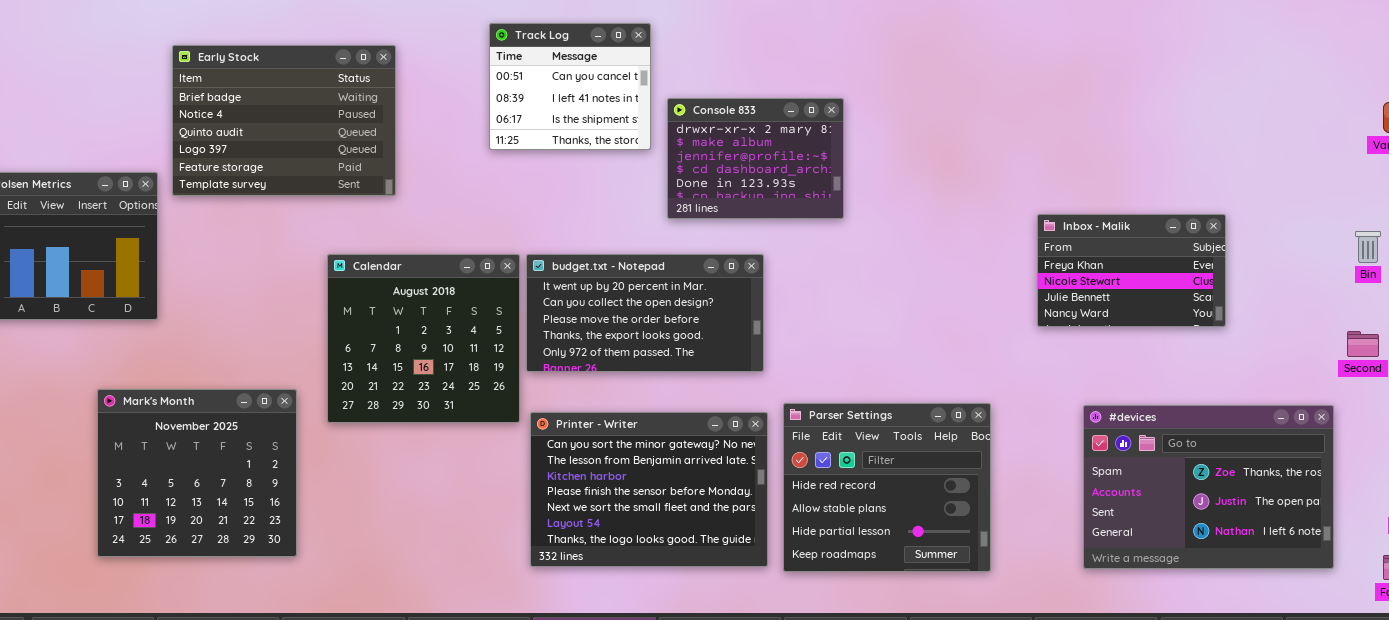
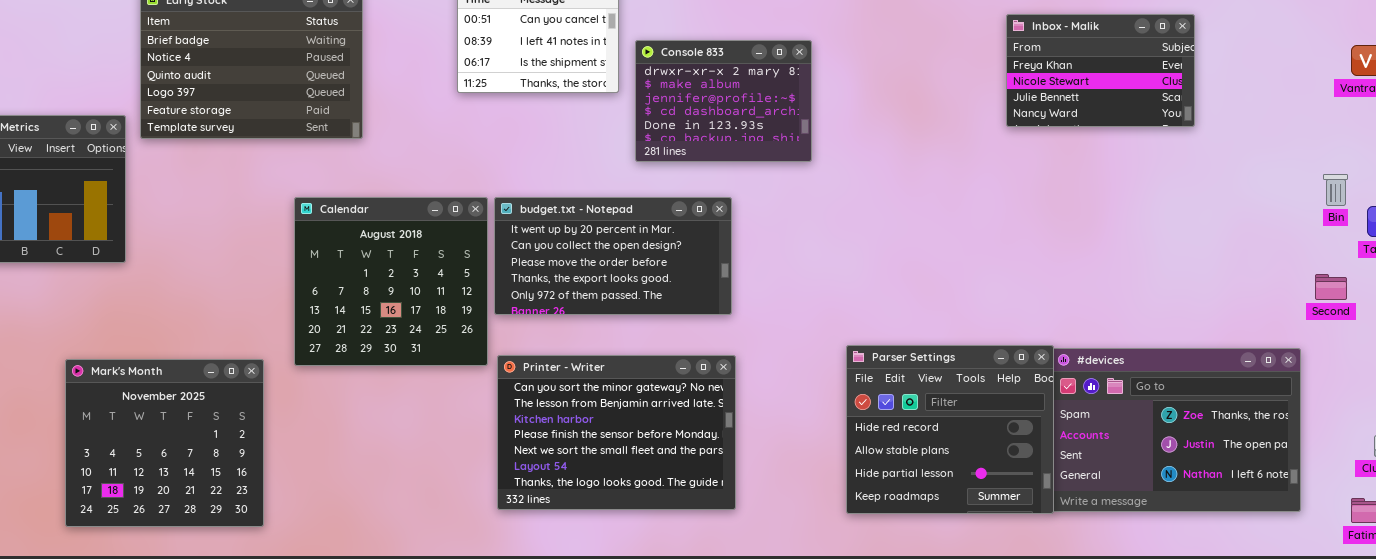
Inbox - Malik: [1037,214,1226,327] -> [1006,14,1195,127], moved
Mark's Month: [97,389,297,557] -> [65,359,264,527], moved
Parser Settings: [783,403,991,572] -> [846,345,1054,514], moved

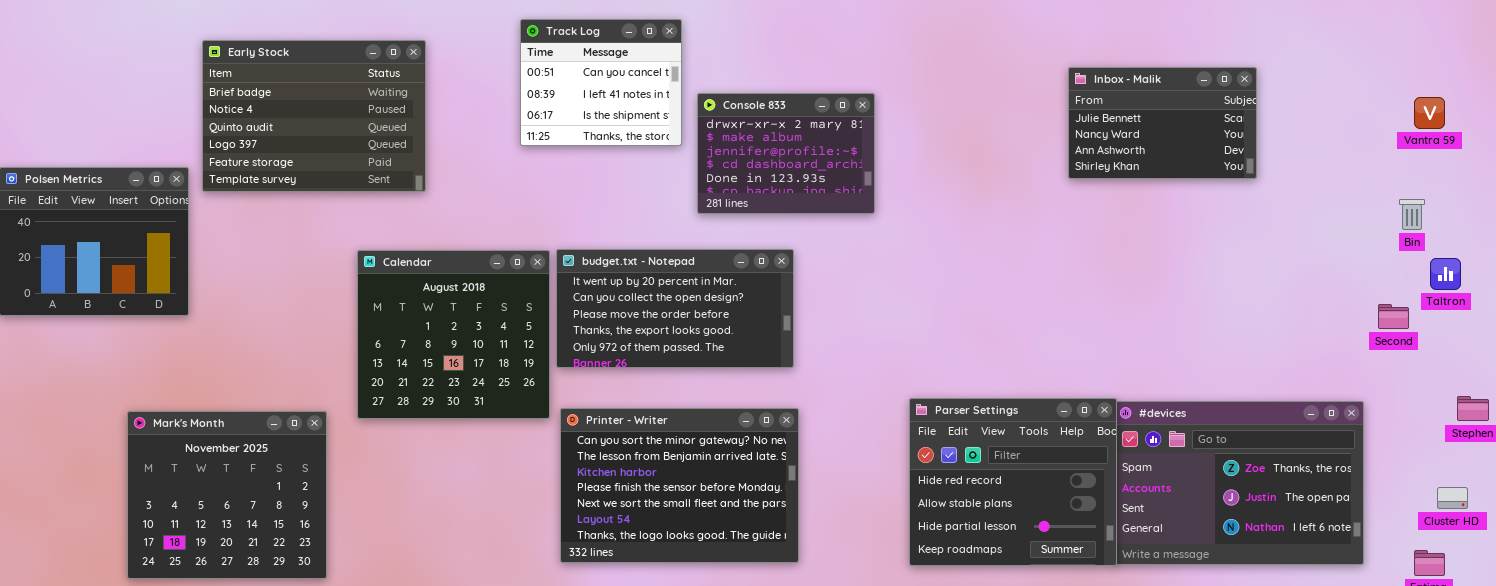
Inbox - Malik: [1006,14,1195,127] -> [1068,67,1257,179], scrolled down 2 rows
Bin: [1323,174,1348,206] -> [1399,199,1425,230], moved
Second: [1315,274,1347,300] -> [1378,304,1409,329], moved

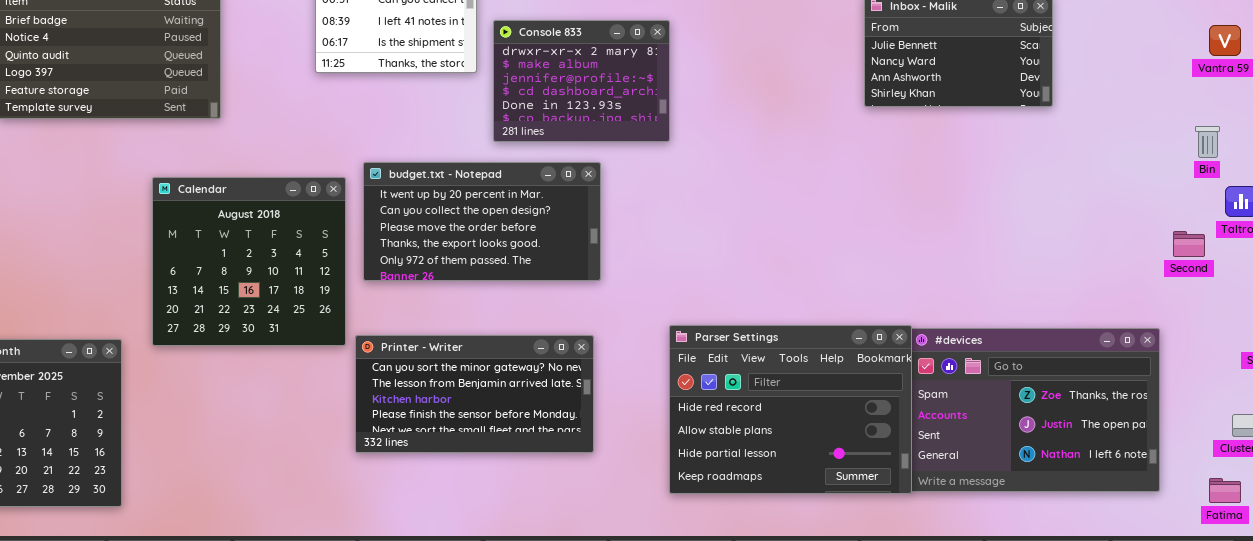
budget.txt - Notepad: [556,249,794,368] -> [363,162,601,281], moved
Parser Settings: [909,398,1117,566] -> [669,325,912,494], resized
Printer - Writer: [560,408,799,563] -> [355,335,594,453], resized

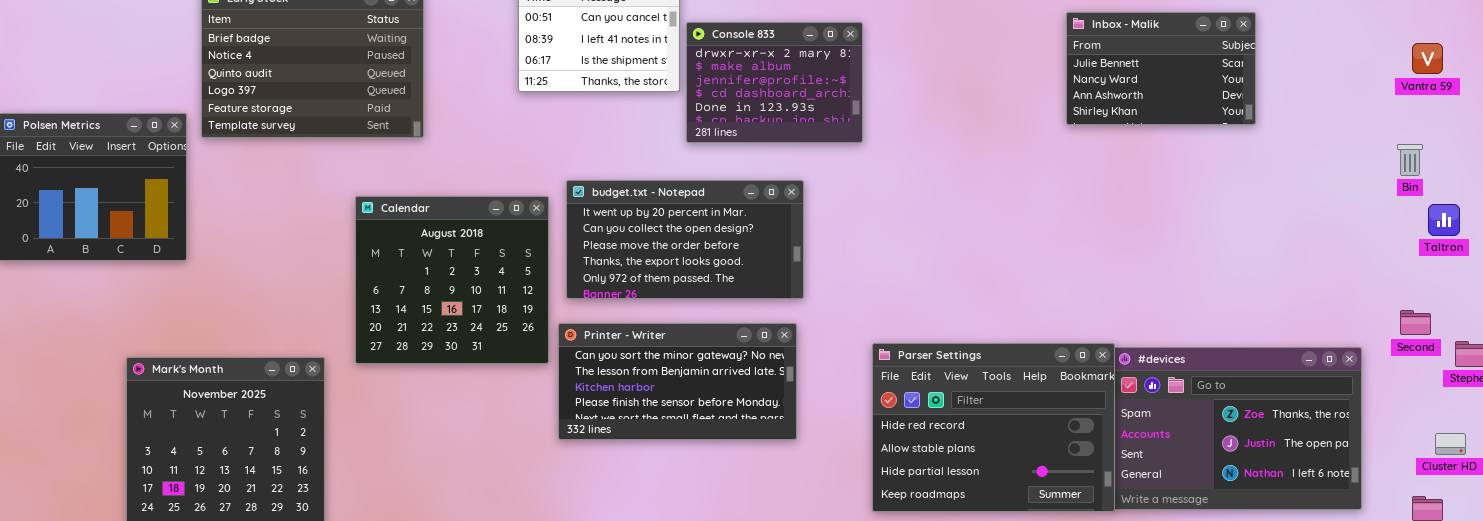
Console 833: [493,20,670,142] -> [686,22,863,143], moved
Second: [1173,231,1205,257] -> [1400,310,1431,335], moved
Printer - Writer: [355,335,594,453] -> [558,323,797,440], moved

